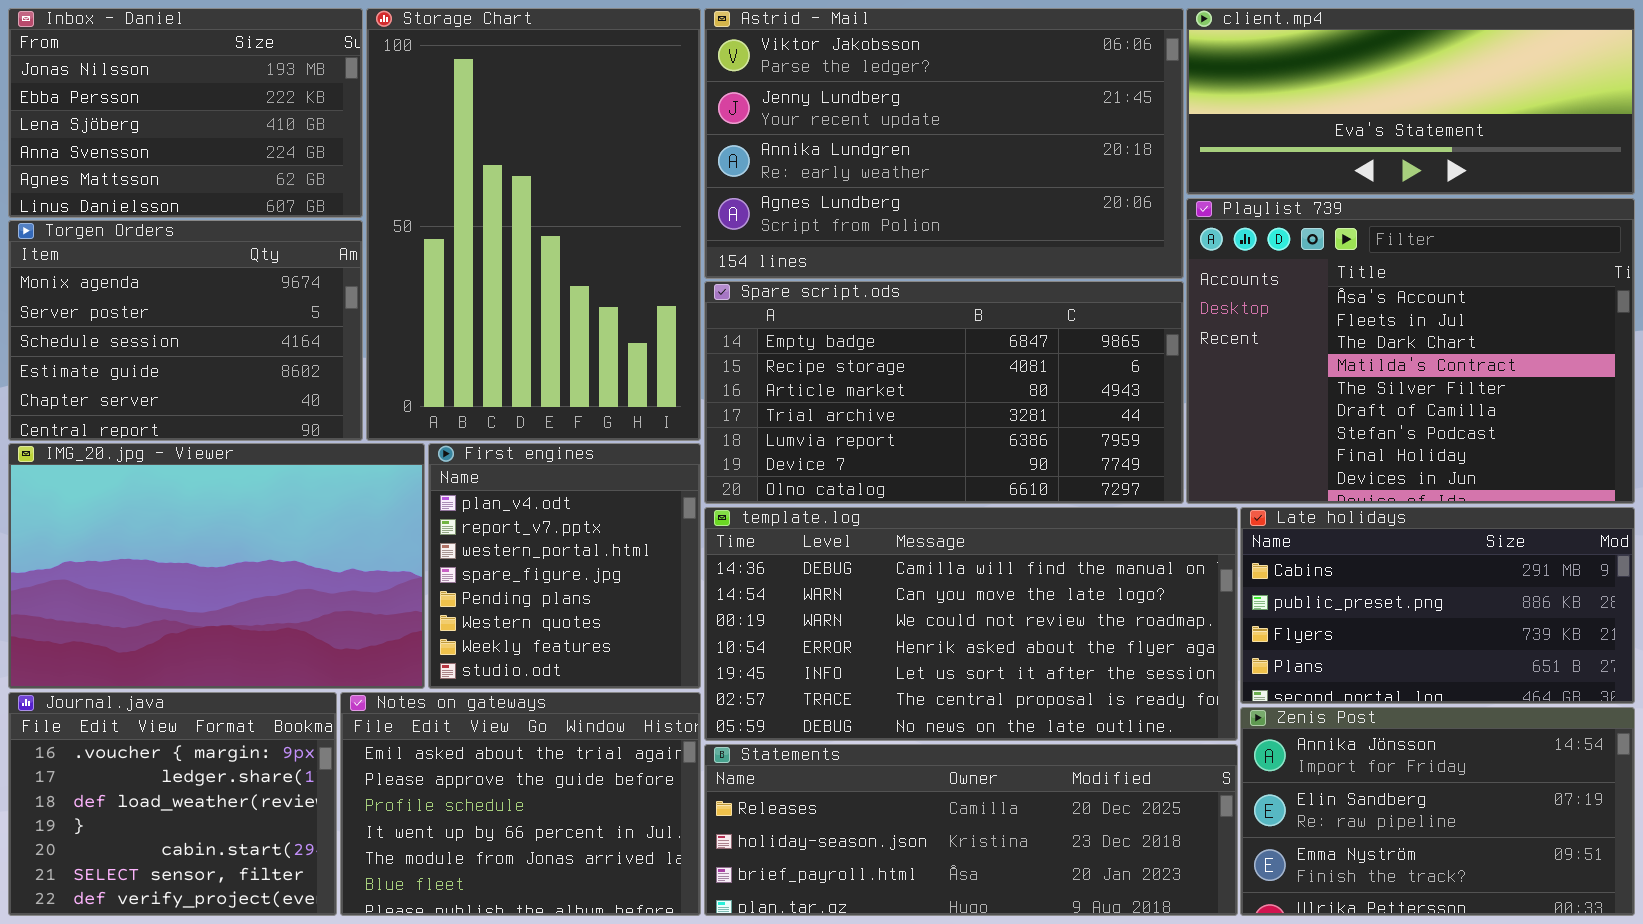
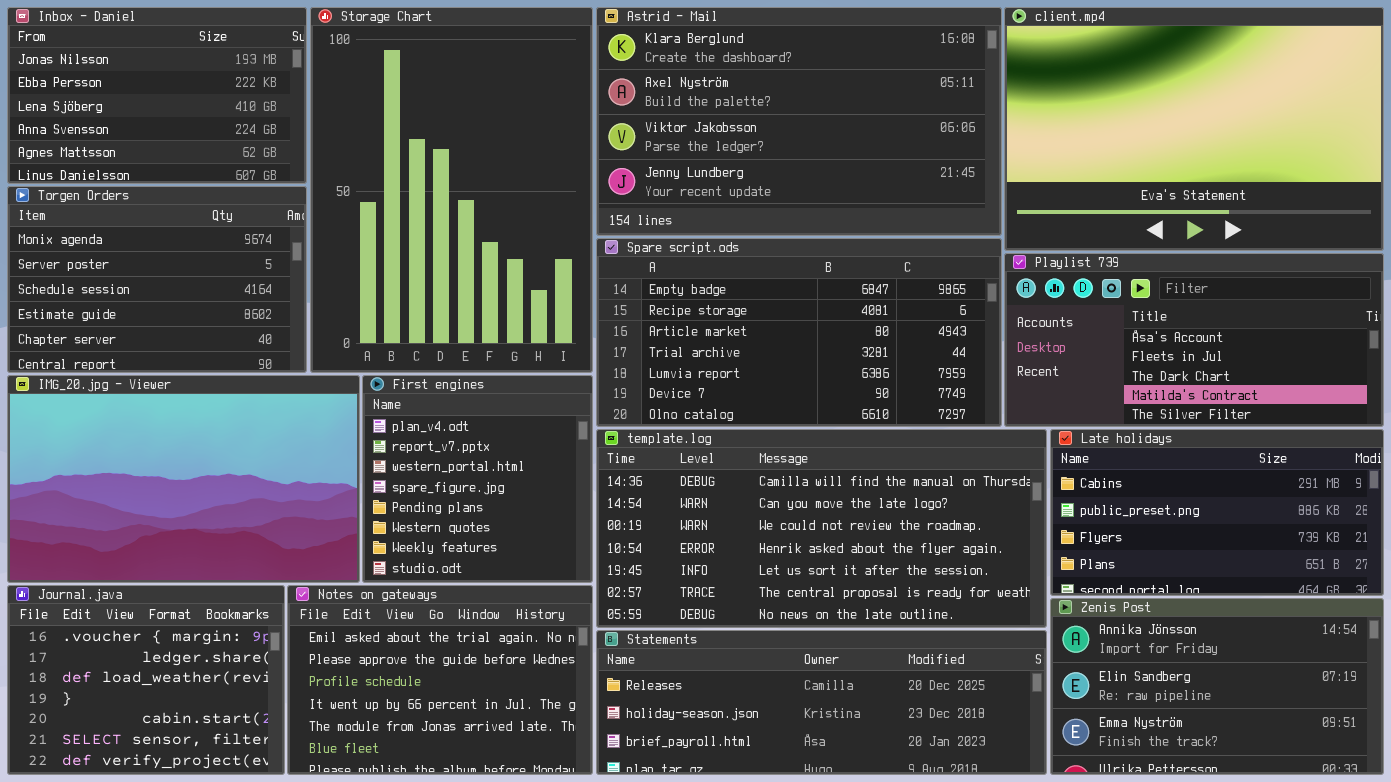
Astrid - Mail: [704,8,1184,279] -> [596,7,1002,236], scrolled up 2 rows
client.mp4: [1186,8,1635,195] -> [1004,7,1384,251], resized
Playlist 739: [1186,198,1635,504] -> [1004,253,1384,427], resized

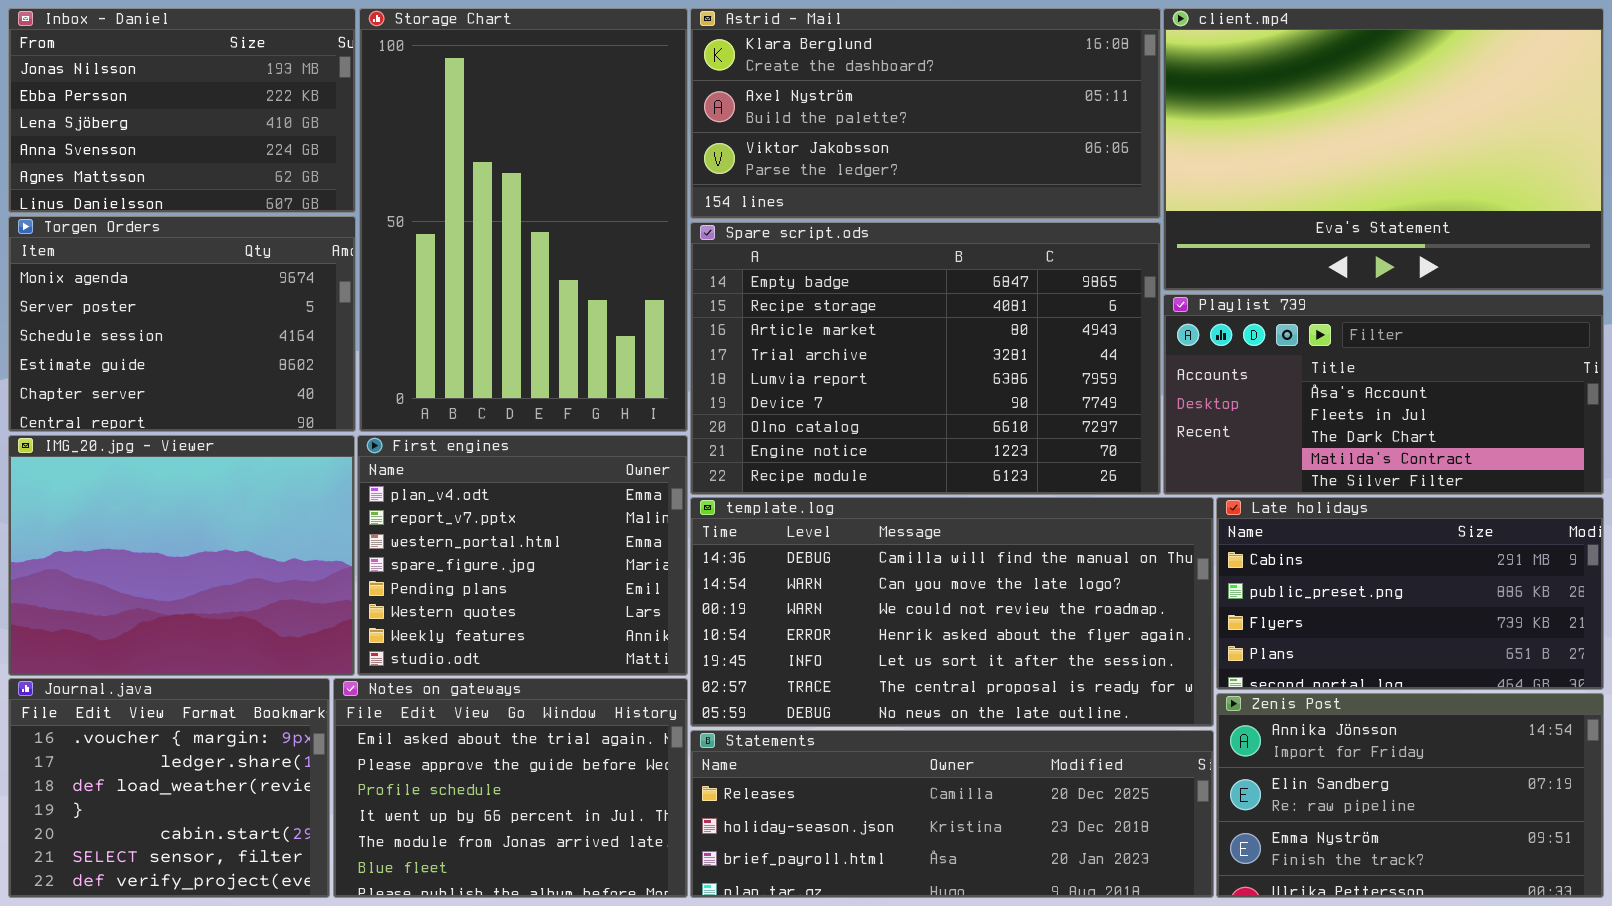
Astrid - Mail: [596,7,1002,236] -> [690,8,1161,219], resized
Spare script.ods: [596,238,1002,427] -> [690,222,1161,495], resized
IMG_20.jpg - Viewer: [7,375,360,583] -> [8,435,355,676], resized
First engines: [362,375,593,583] -> [357,435,688,676], resized

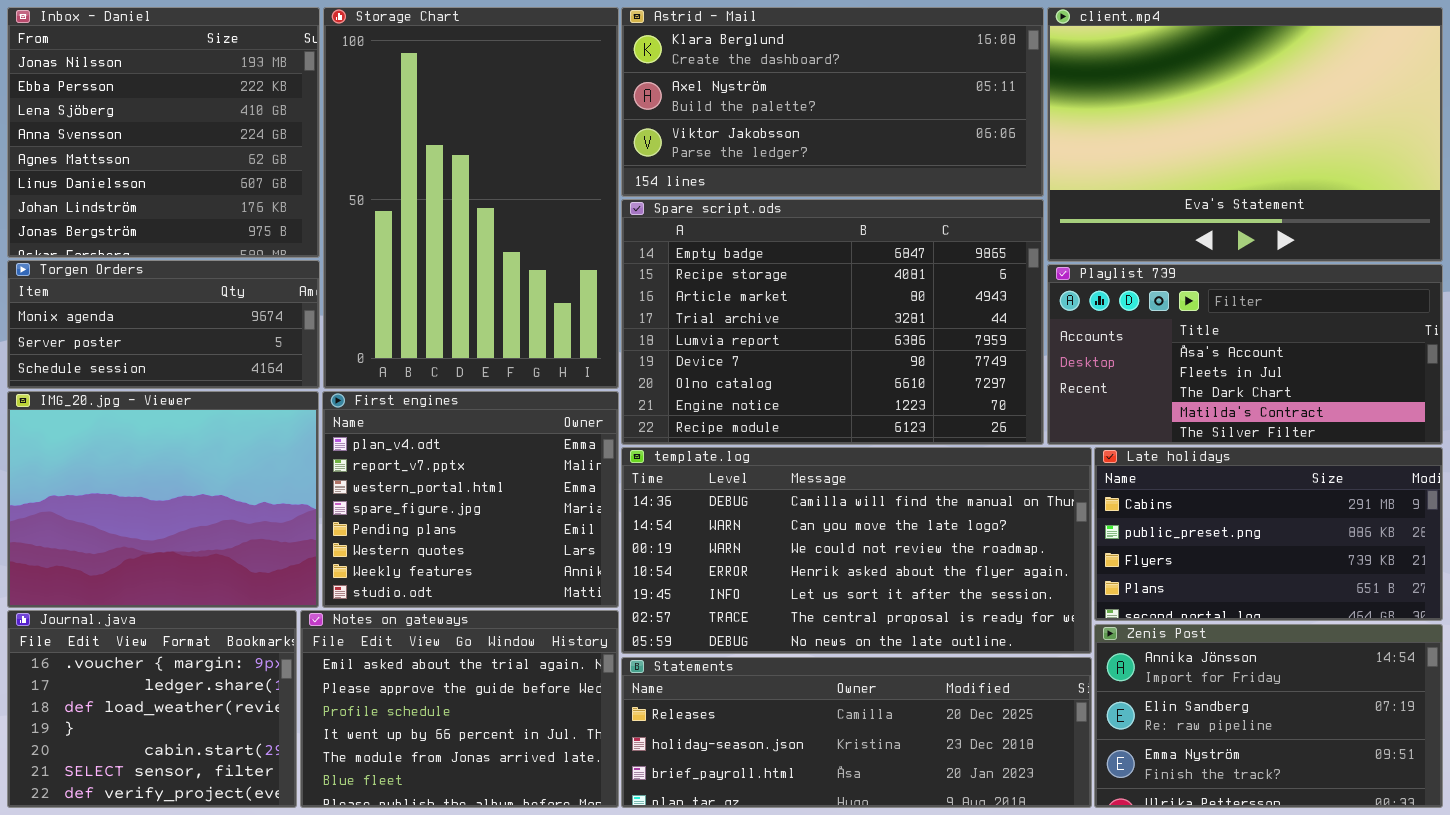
Inbox - Daniel: [8,8,356,213] -> [7,7,320,258], resized
Torgen Orders: [8,216,356,432] -> [7,260,320,389], resized

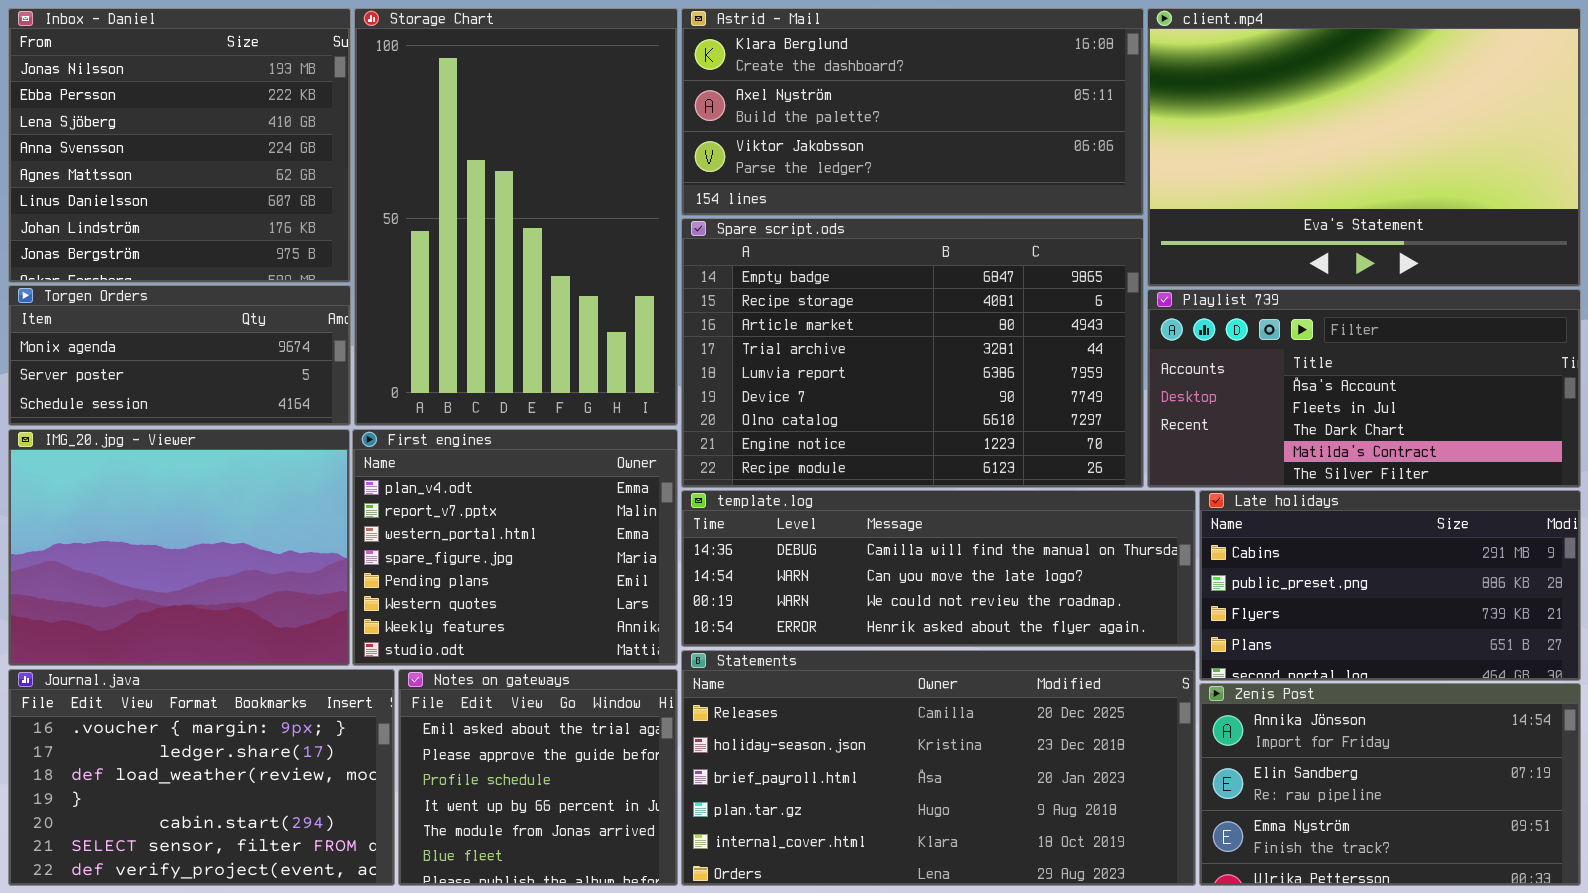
template.log: [621,447,1092,654] -> [681,490,1196,647], resized
Journal.java: [7,610,297,808] -> [8,669,395,886], resized
Notes on gateways: [300,610,619,808] -> [398,669,678,886], resized
Statements: [621,657,1092,808] -> [681,650,1196,886], resized

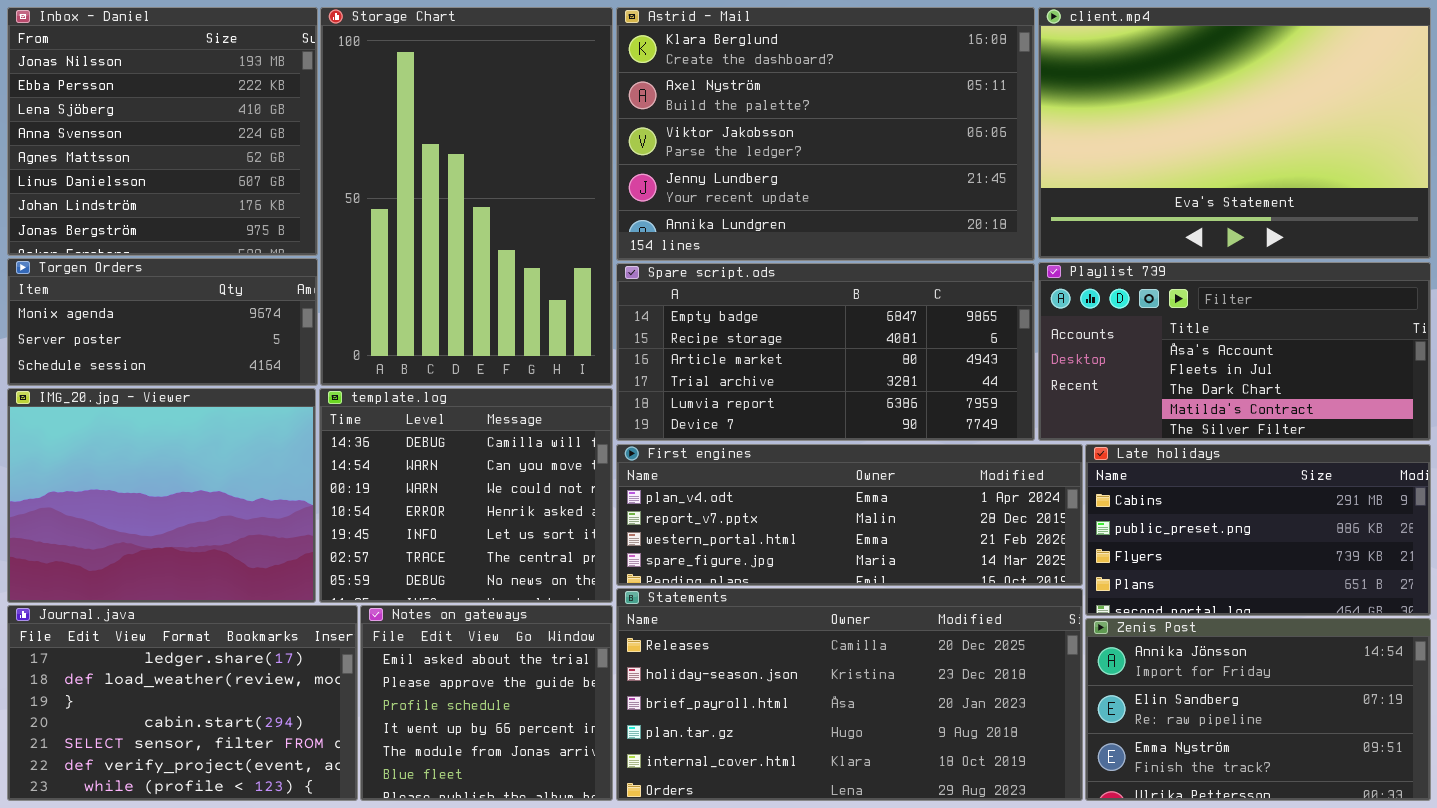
Astrid - Mail: [681,8,1144,216] -> [616,7,1035,261], resized
Spare script.ods: [681,218,1144,488] -> [616,263,1035,441], resized
First engines: [352,429,678,666] -> [616,444,1083,586], moved, resized
template.log: [681,490,1196,647] -> [319,388,613,603], moved, resized
Journal.java: [8,669,395,886] -> [7,605,358,801], scrolled down 1 row

